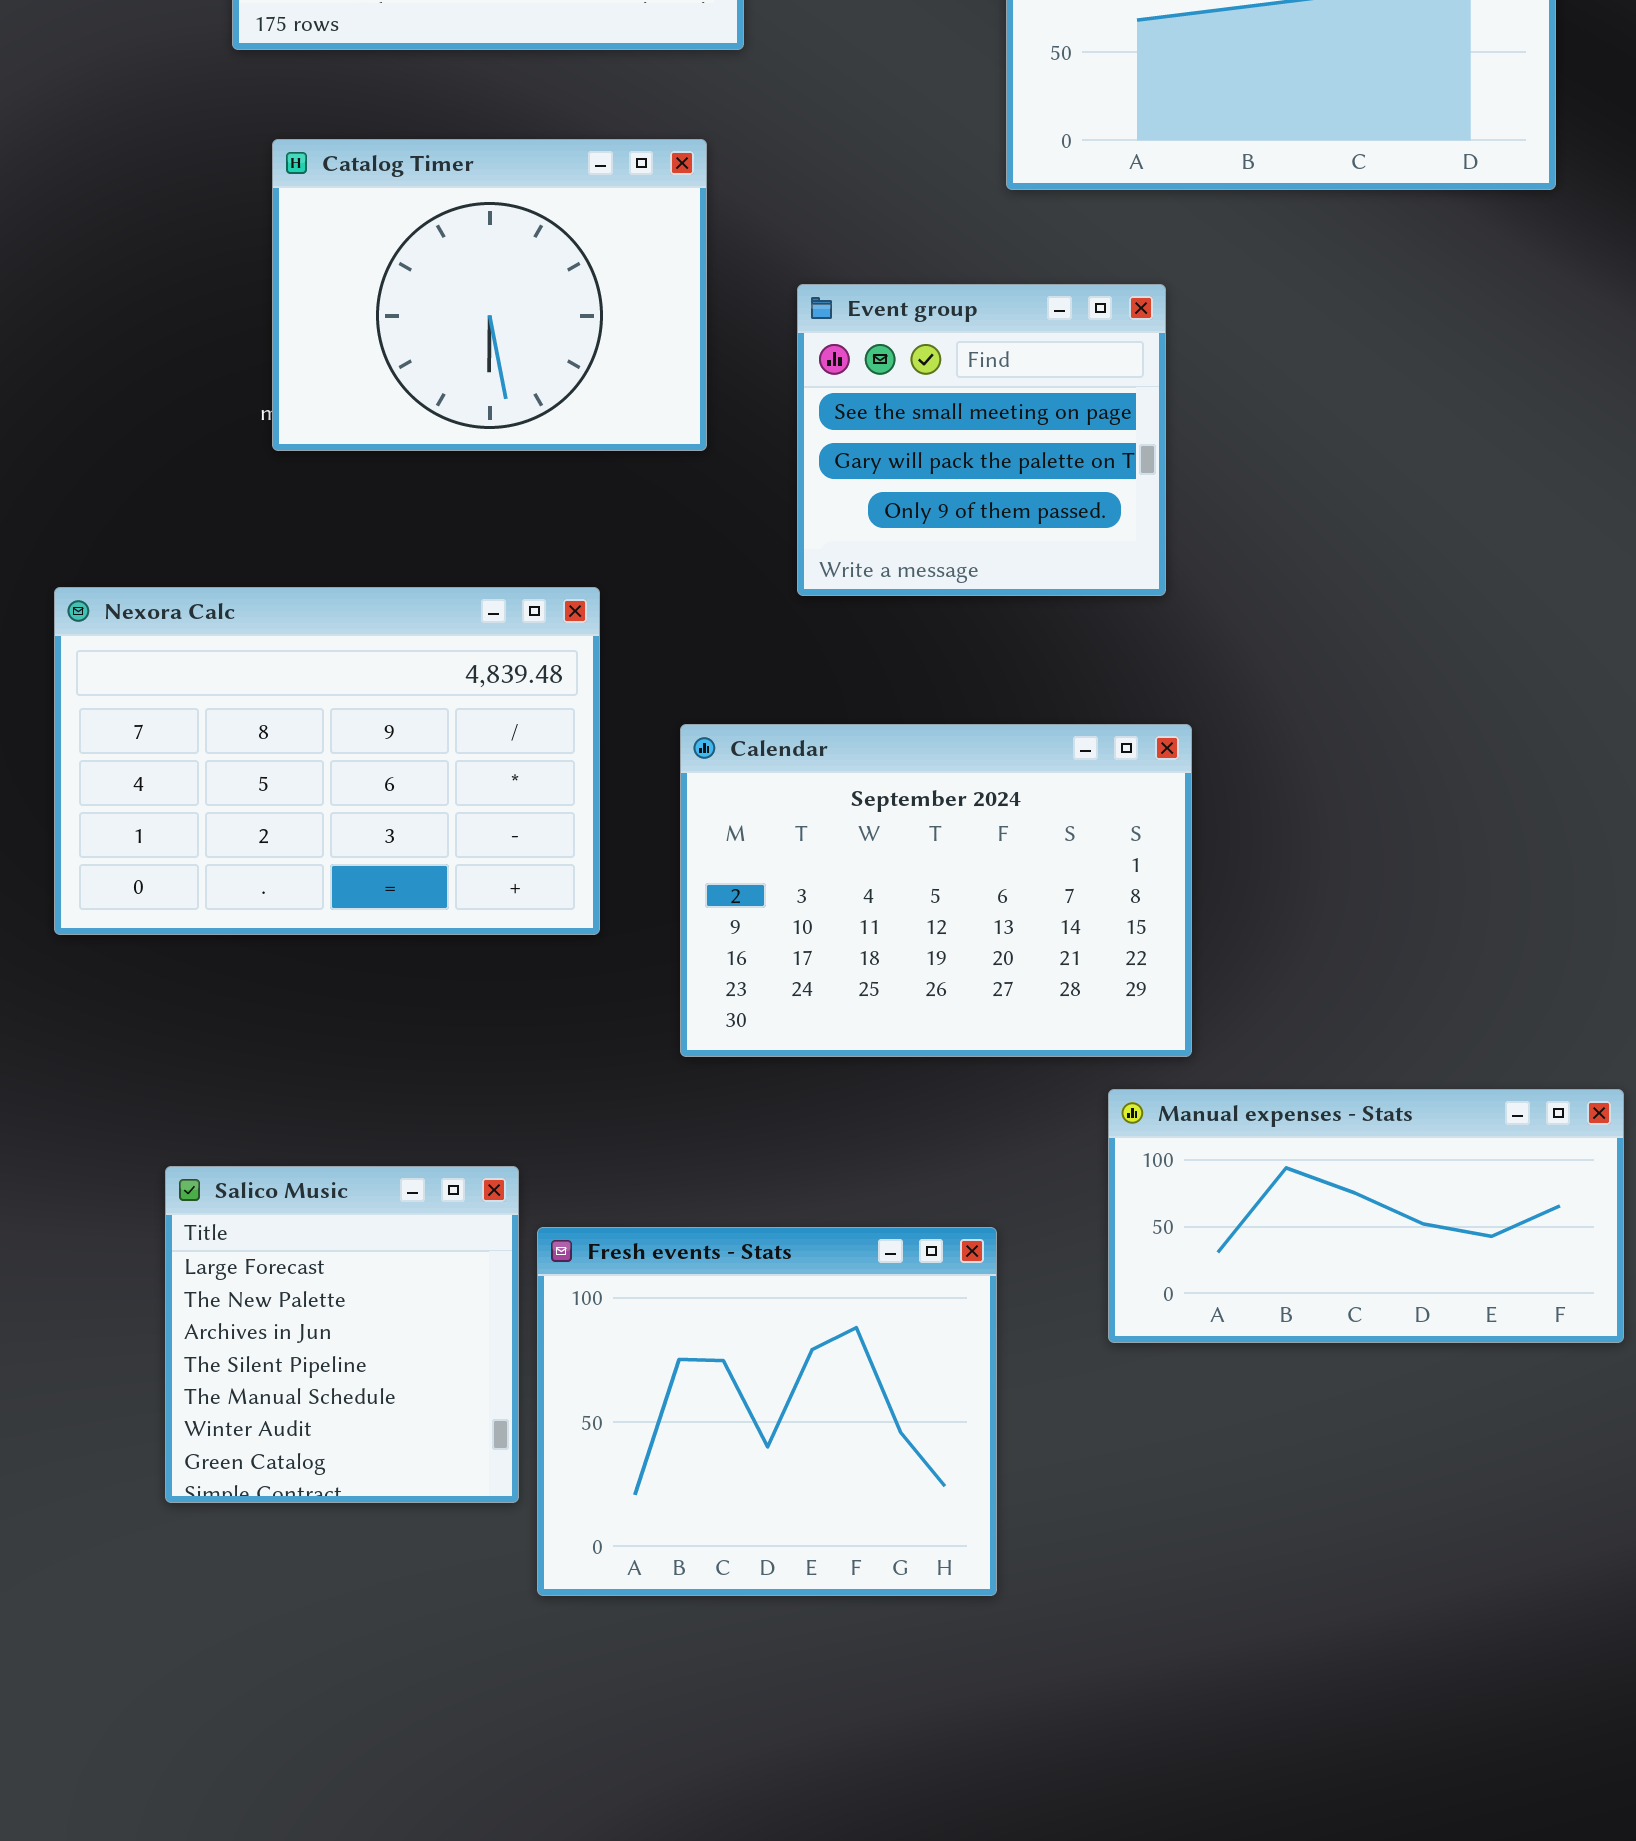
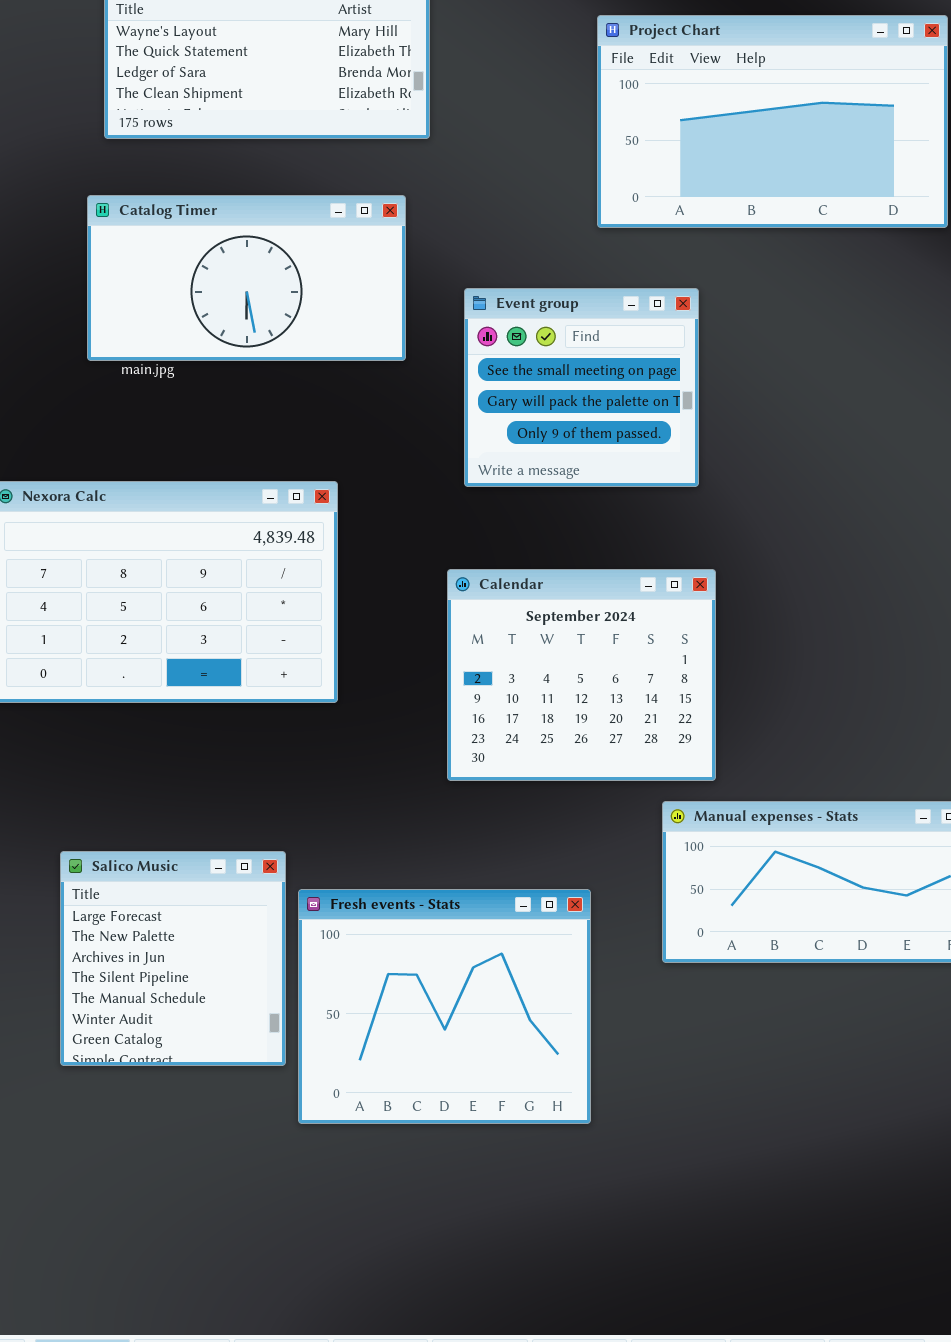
Catalog Timer: [272,139,707,451] -> [87,195,406,361], resized
Calendar: [680,724,1192,1057] -> [447,569,716,781], resized

